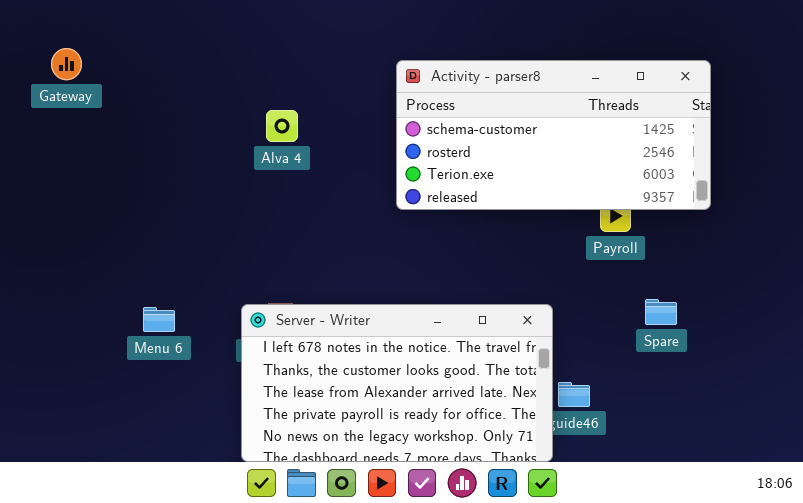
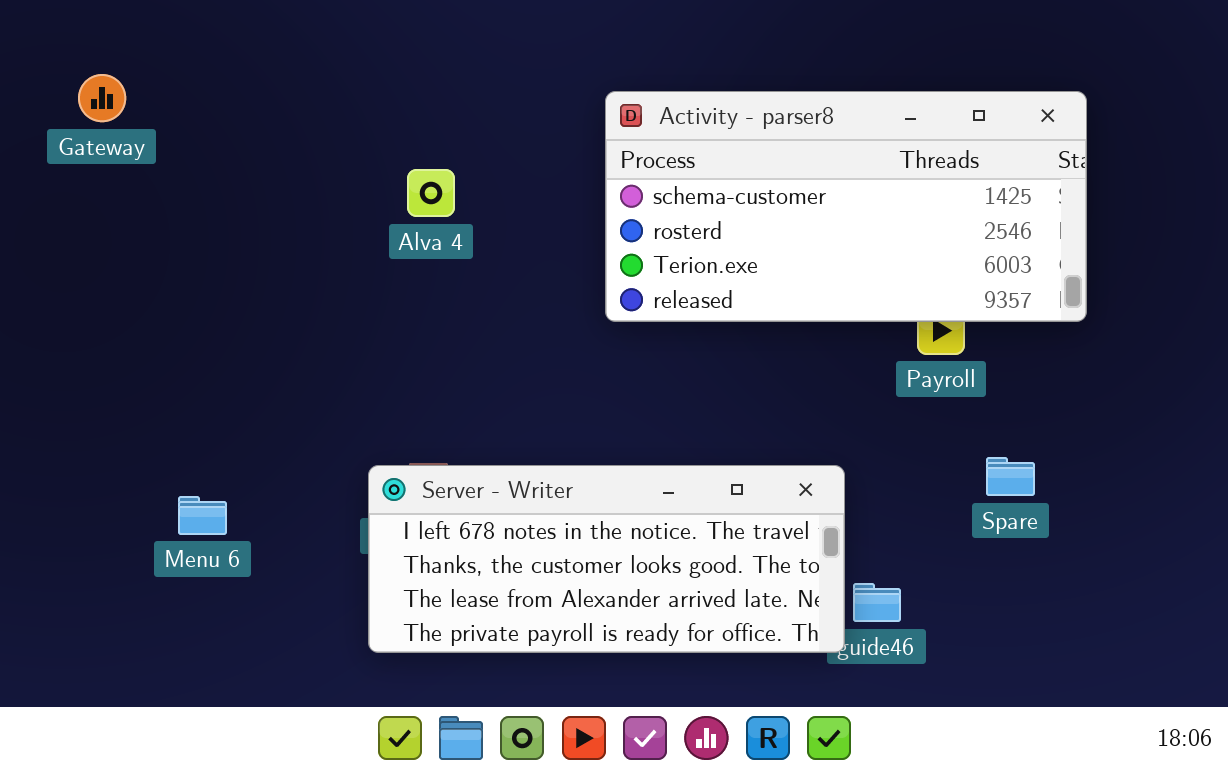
Server - Writer: [241,304,553,462] -> [368,465,845,653], resized
Menu 6: [143,307,175,332] -> [178,496,227,535], moved

